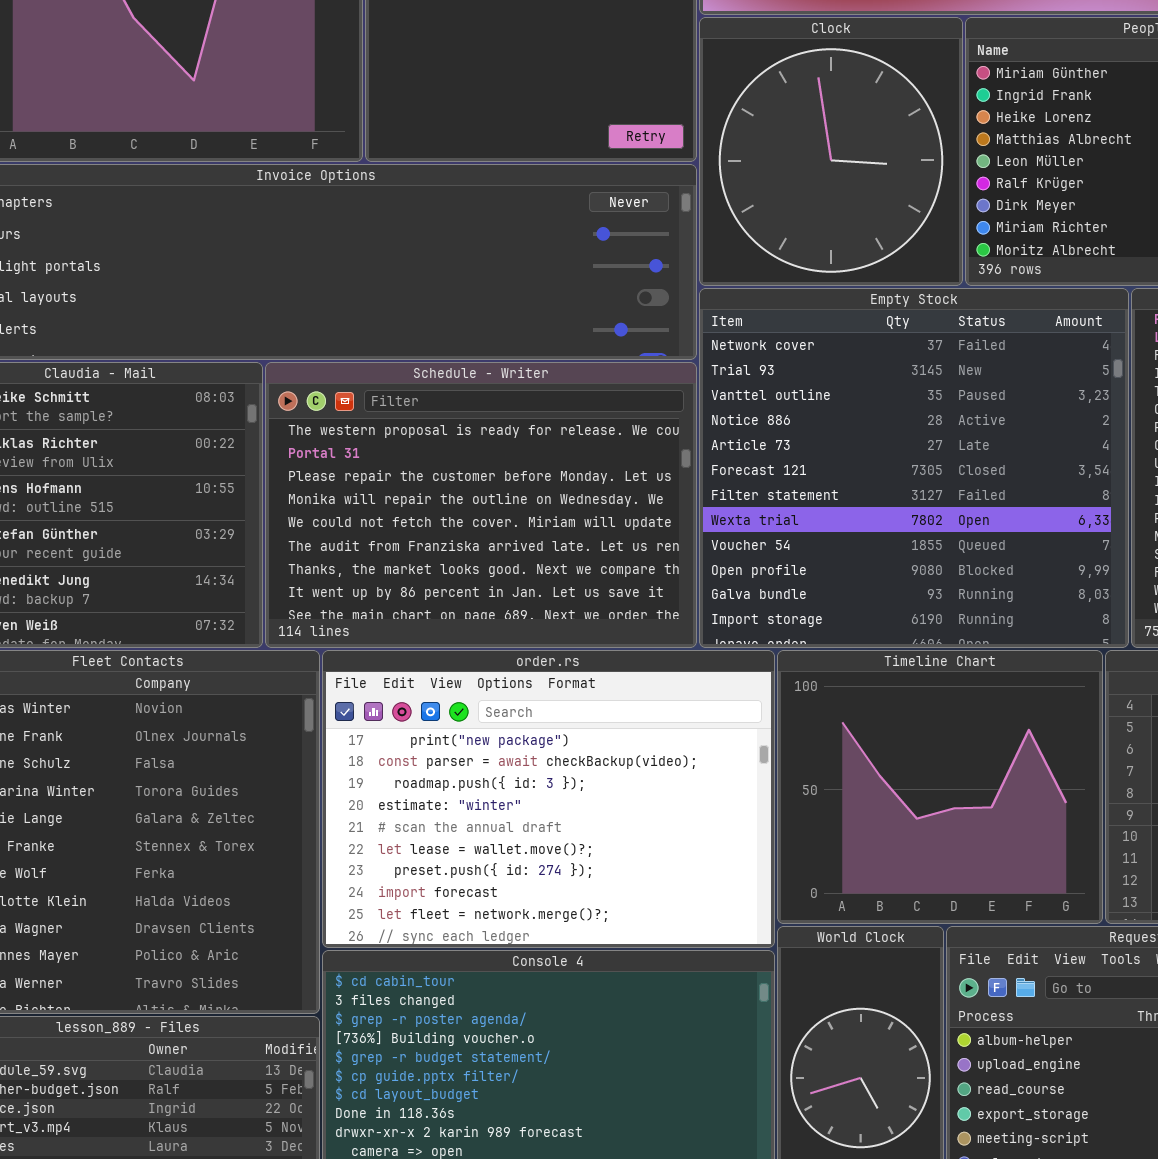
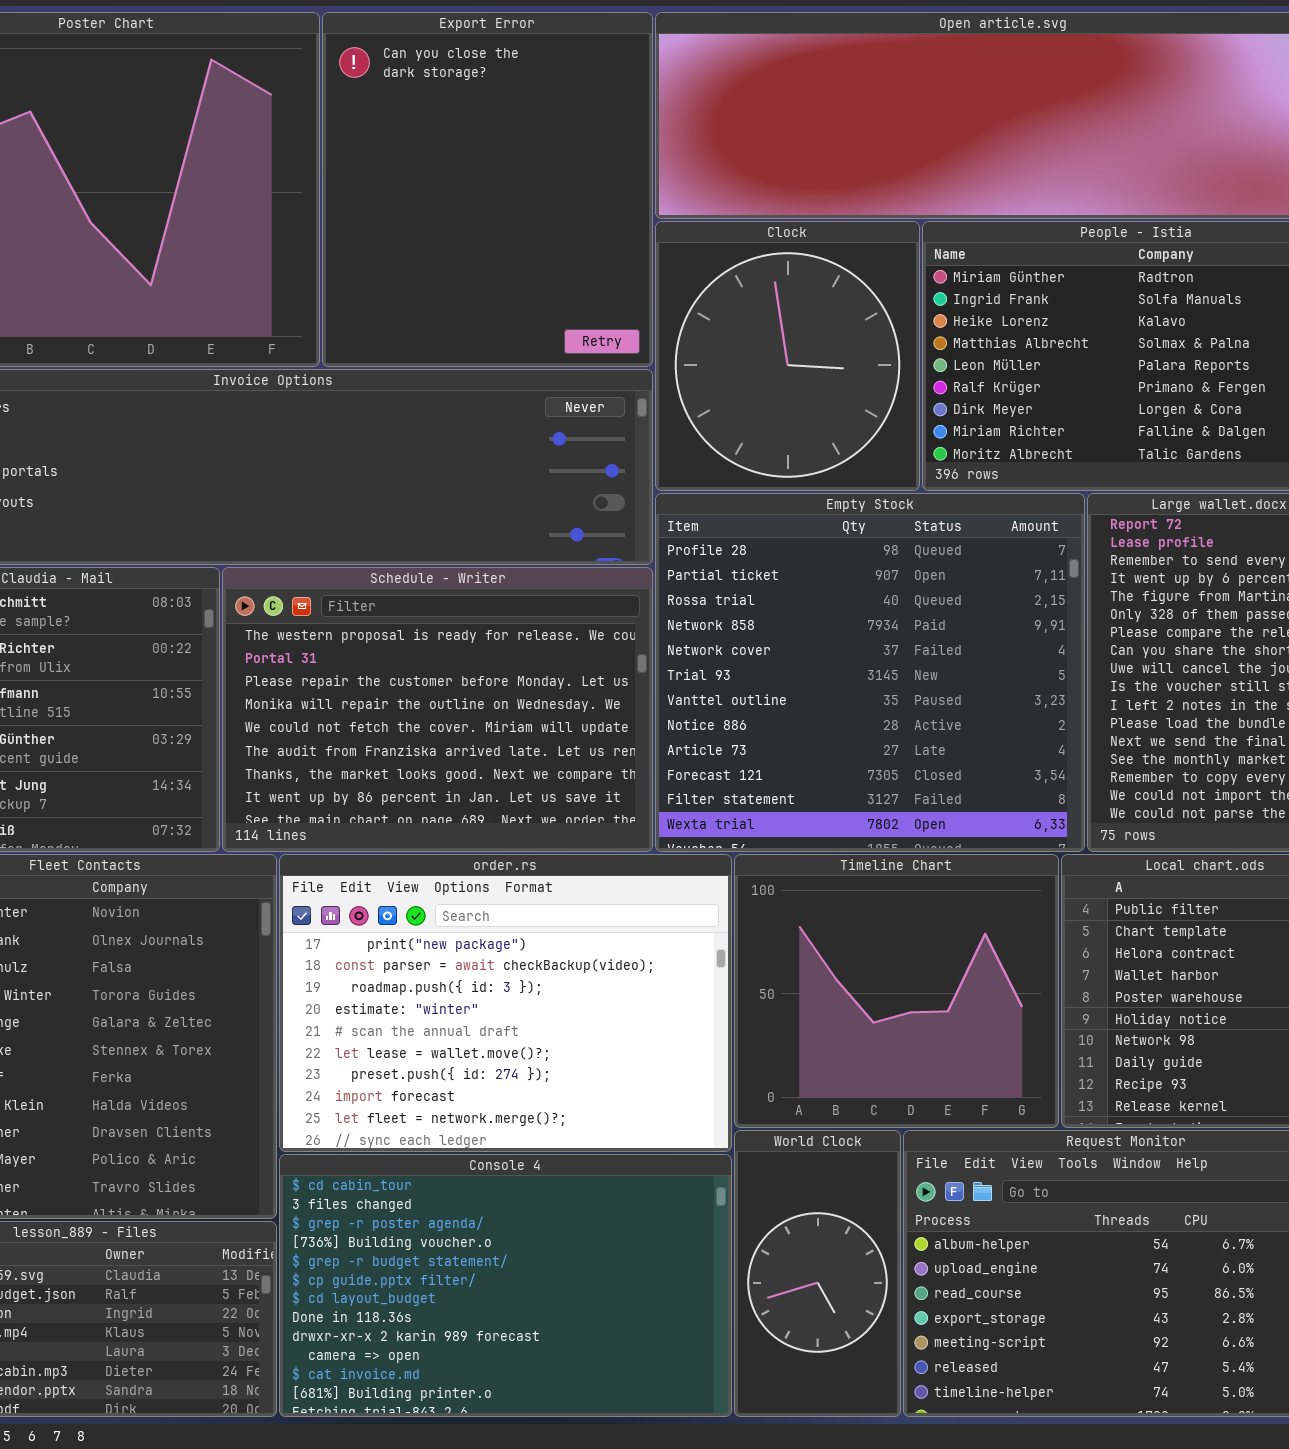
Empty Stock: [699,288,1129,648] -> [655,493,1085,852], scrolled up 4 rows

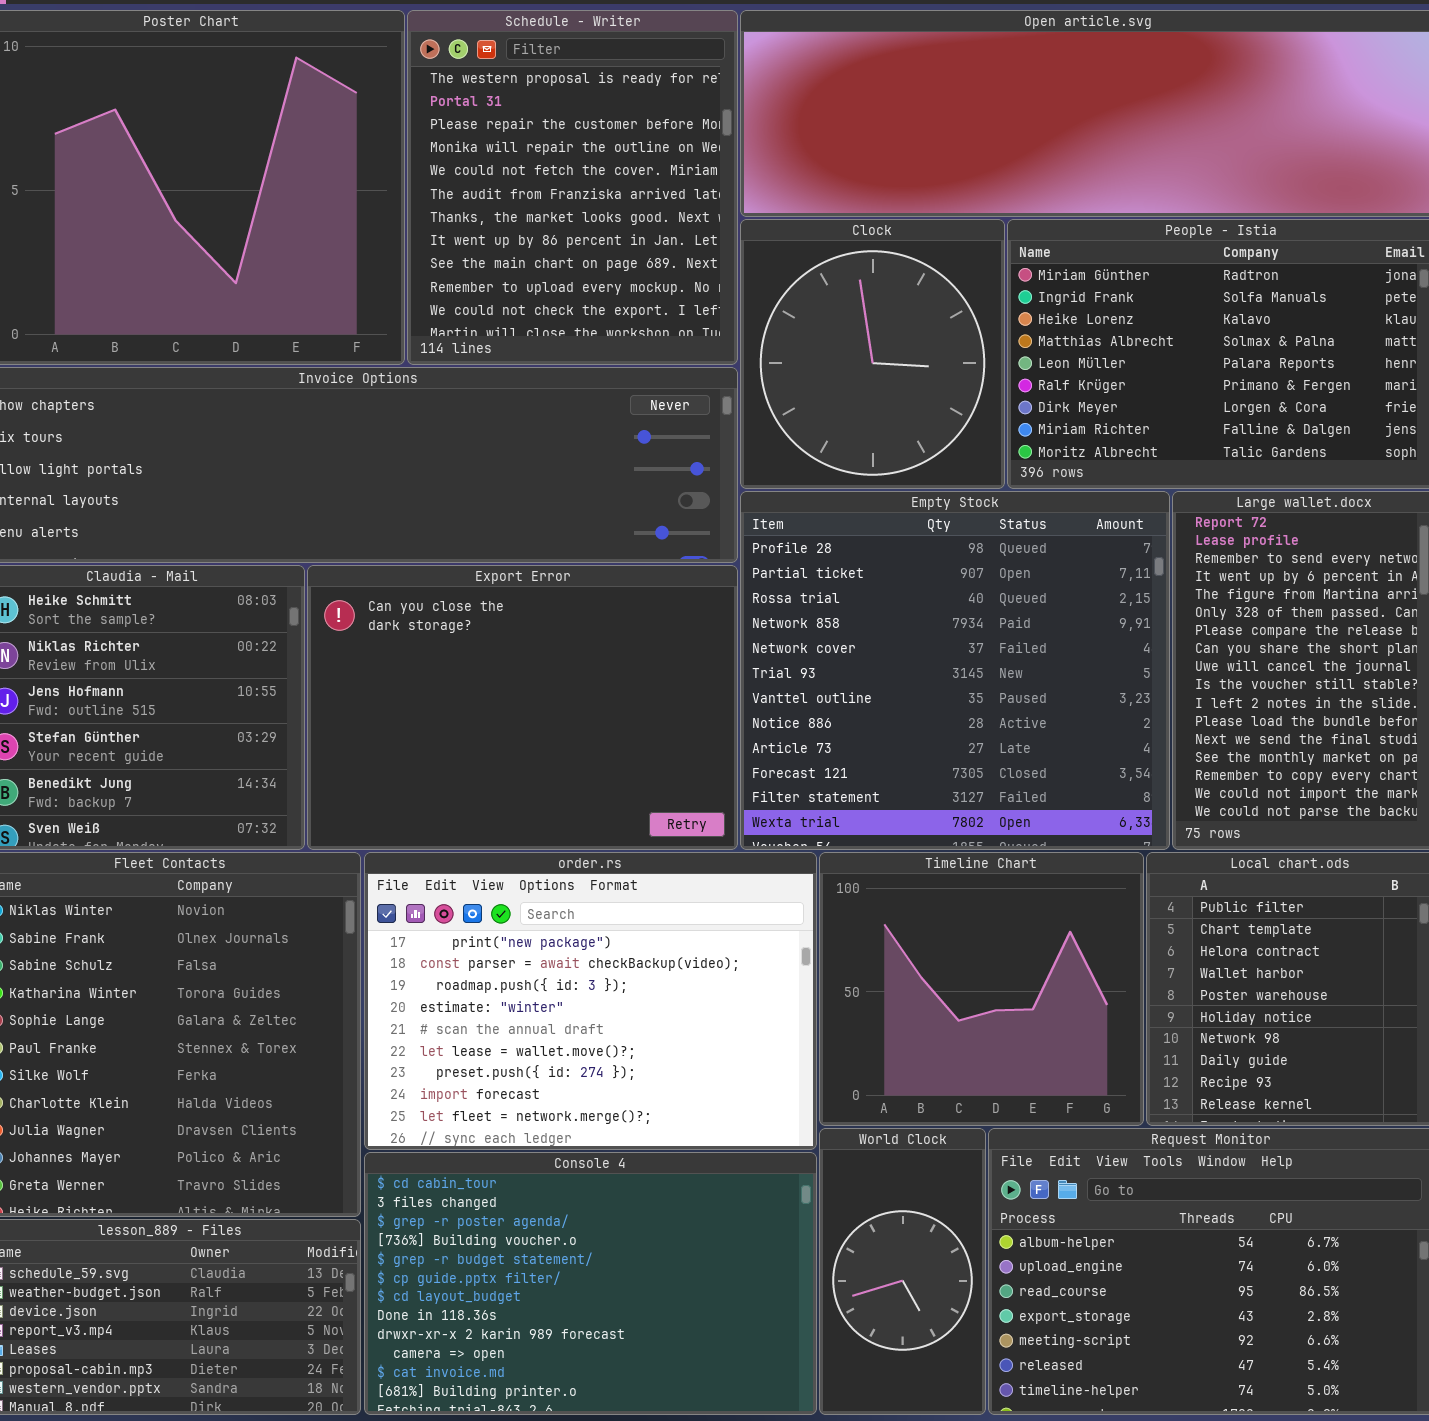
Export Error: [322,12,653,367] -> [307,565,738,850], moved, resized
Schedule - Writer: [222,567,653,852] -> [407,10,738,365], moved, resized

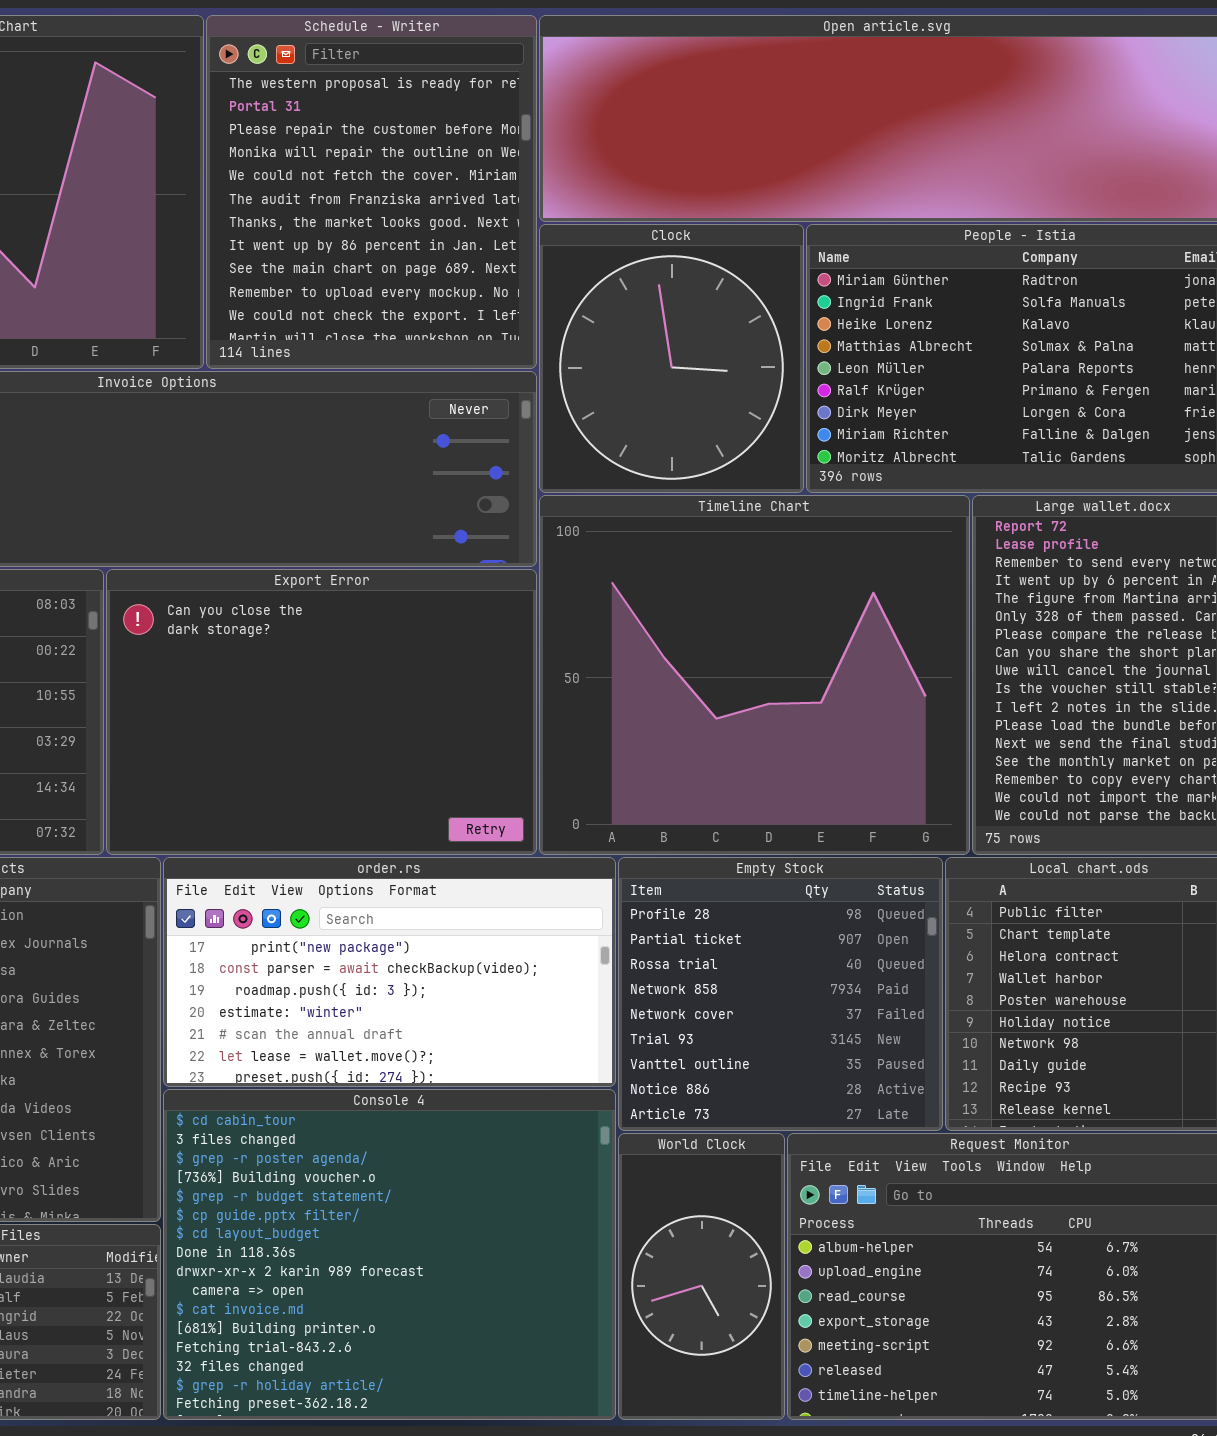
Empty Stock: [740,491,1170,850] -> [618,857,943,1131], moved, resized
order.rs: [364,852,817,1150] -> [163,857,616,1087], resized
Timeline Chart: [819,852,1144,1126] -> [539,495,970,855], moved, resized
Console 4: [364,1152,817,1415] -> [163,1089,616,1420], resized

